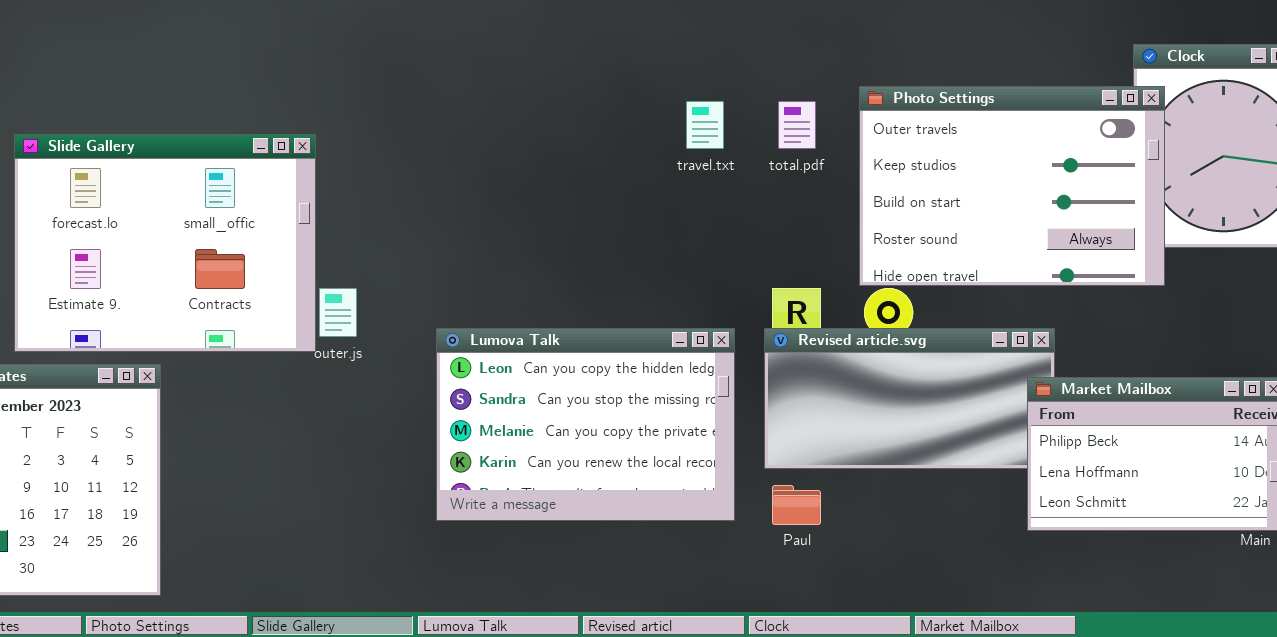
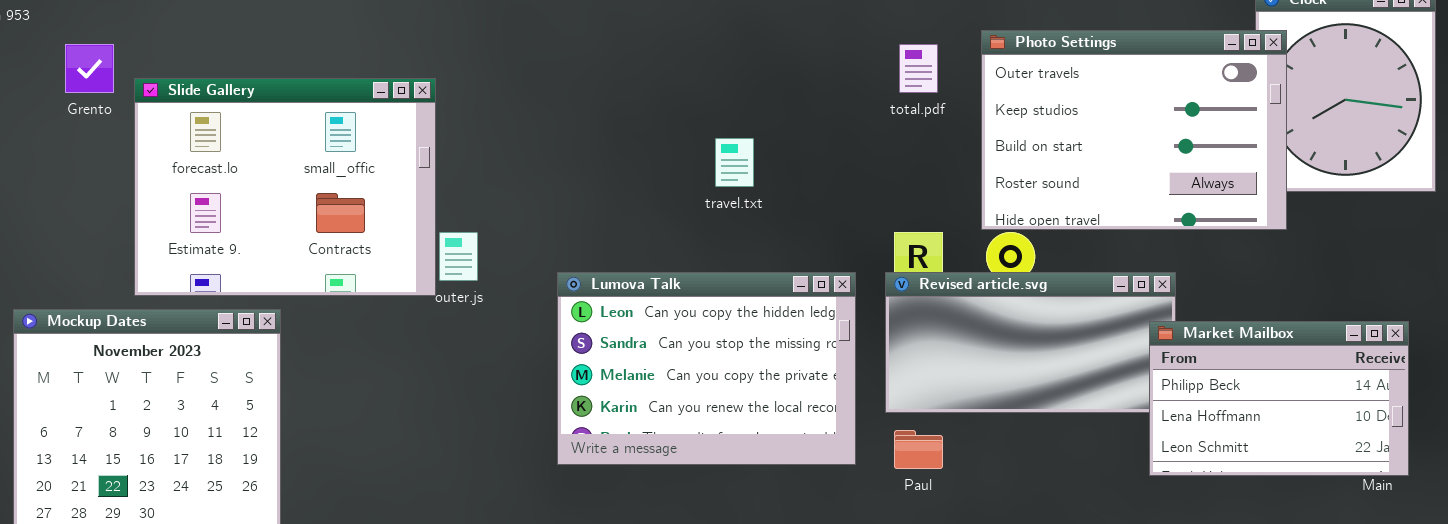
travel.txt: [686,101,724,149] -> [715,138,754,187], moved

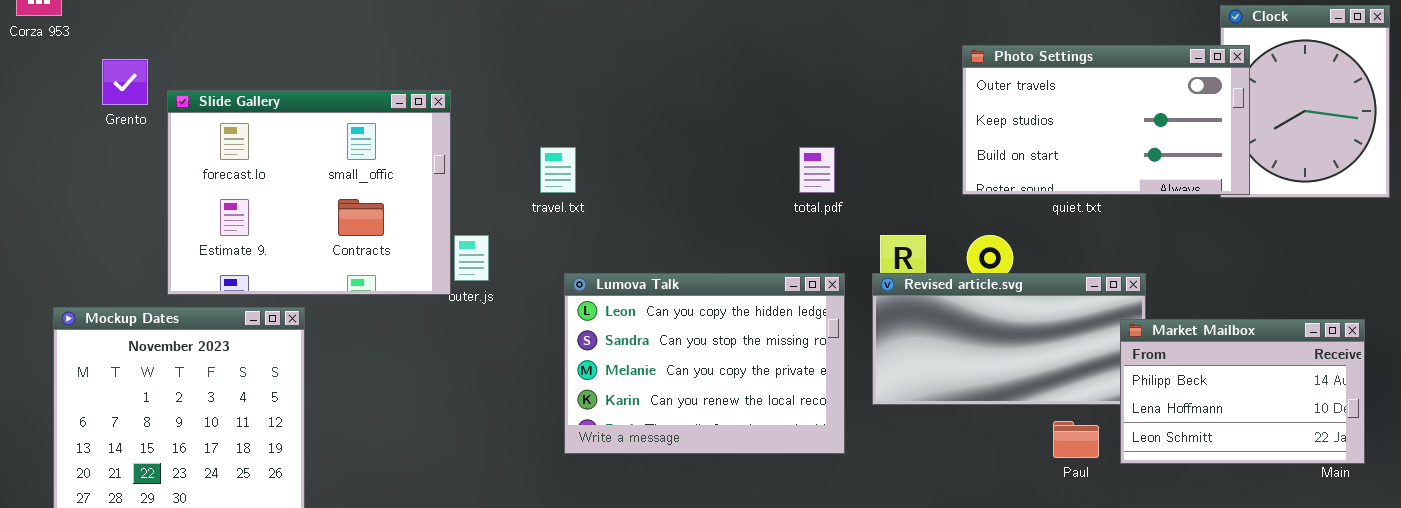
Photo Settings: [981,30,1287,230] -> [962,45,1250,195], resized
total.pdf: [899,44,938,93] -> [799,147,835,193], moved
travel.txt: [715,138,754,187] -> [540,147,576,193], moved
Paul: [894,430,943,469] -> [1053,421,1099,458], moved

